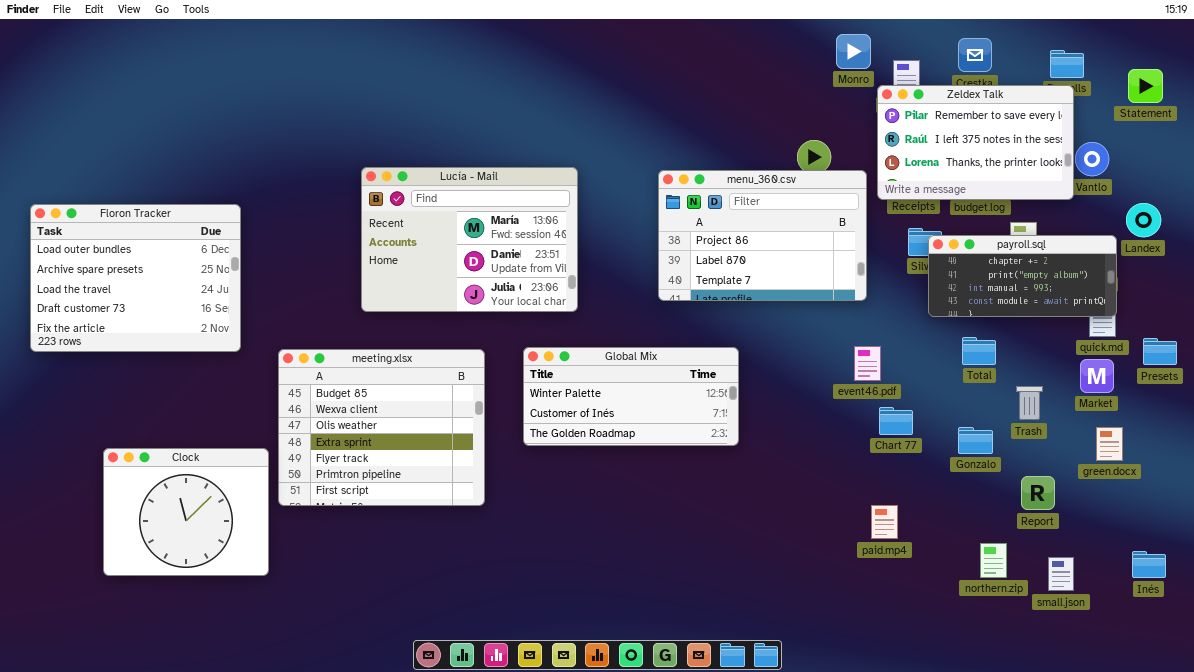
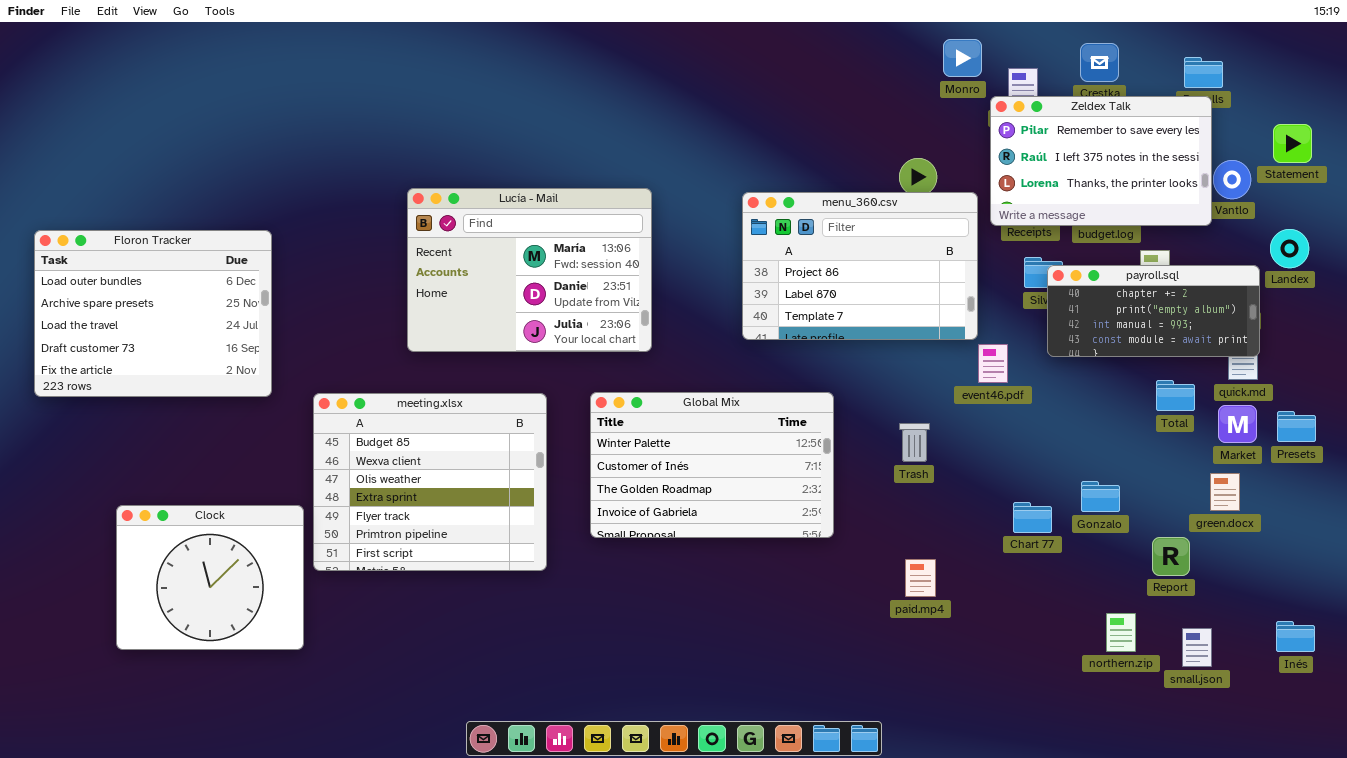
Statement: [1128,69,1163,103] -> [1273,124,1312,163], moved
Total: [962,337,996,365] -> [1156,380,1195,411], moved
Presets: [1143,338,1177,365] -> [1277,411,1316,442], moved
event46.pdf: [854,346,881,381] -> [978,344,1008,383], moved
Global Mix: [523,347,739,446] -> [590,392,834,538], resized
Trash: [1016,386,1043,420] -> [899,423,930,462], moved
Chart 77: [879,407,913,435] -> [1013,502,1052,533], moved
green.docx: [1096,427,1123,461] -> [1210,473,1240,511], moved
paid.mp4: [871,505,898,539] -> [905,559,936,597], moved

